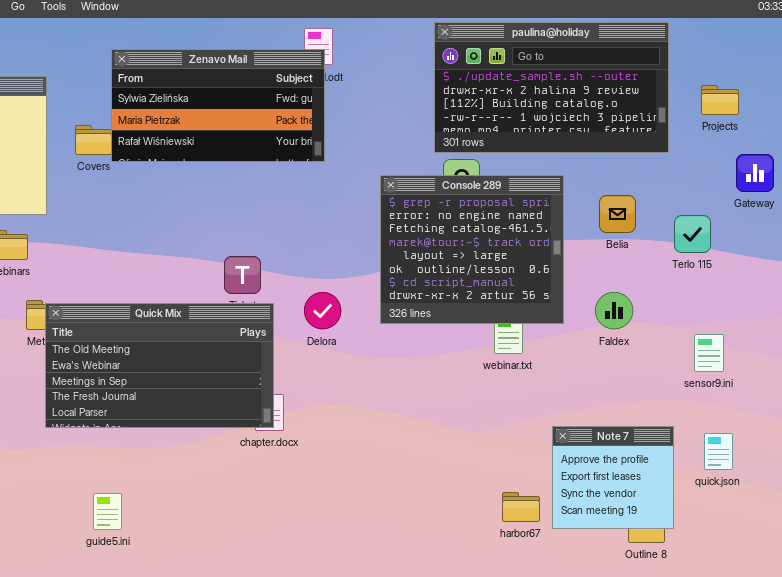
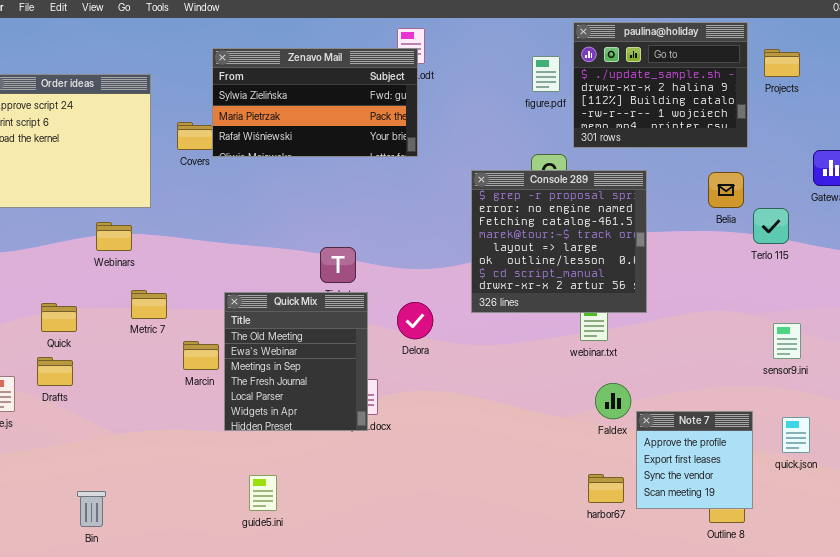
paulina@holiday: [434,22,669,153] -> [573,22,748,148], resized
Projects: [701,85,739,115] -> [764,49,800,77], moved
Belia: [599,195,636,233] -> [708,172,744,208], moved
Delora: [304,292,341,329] -> [397,302,433,339], moved
Faldex: [595,292,633,329] -> [595,383,631,419], moved
Quick Mix: [45,303,274,428] -> [224,292,368,431], resized
guide5.ini: [93,493,122,530] -> [249,475,277,511], moved

